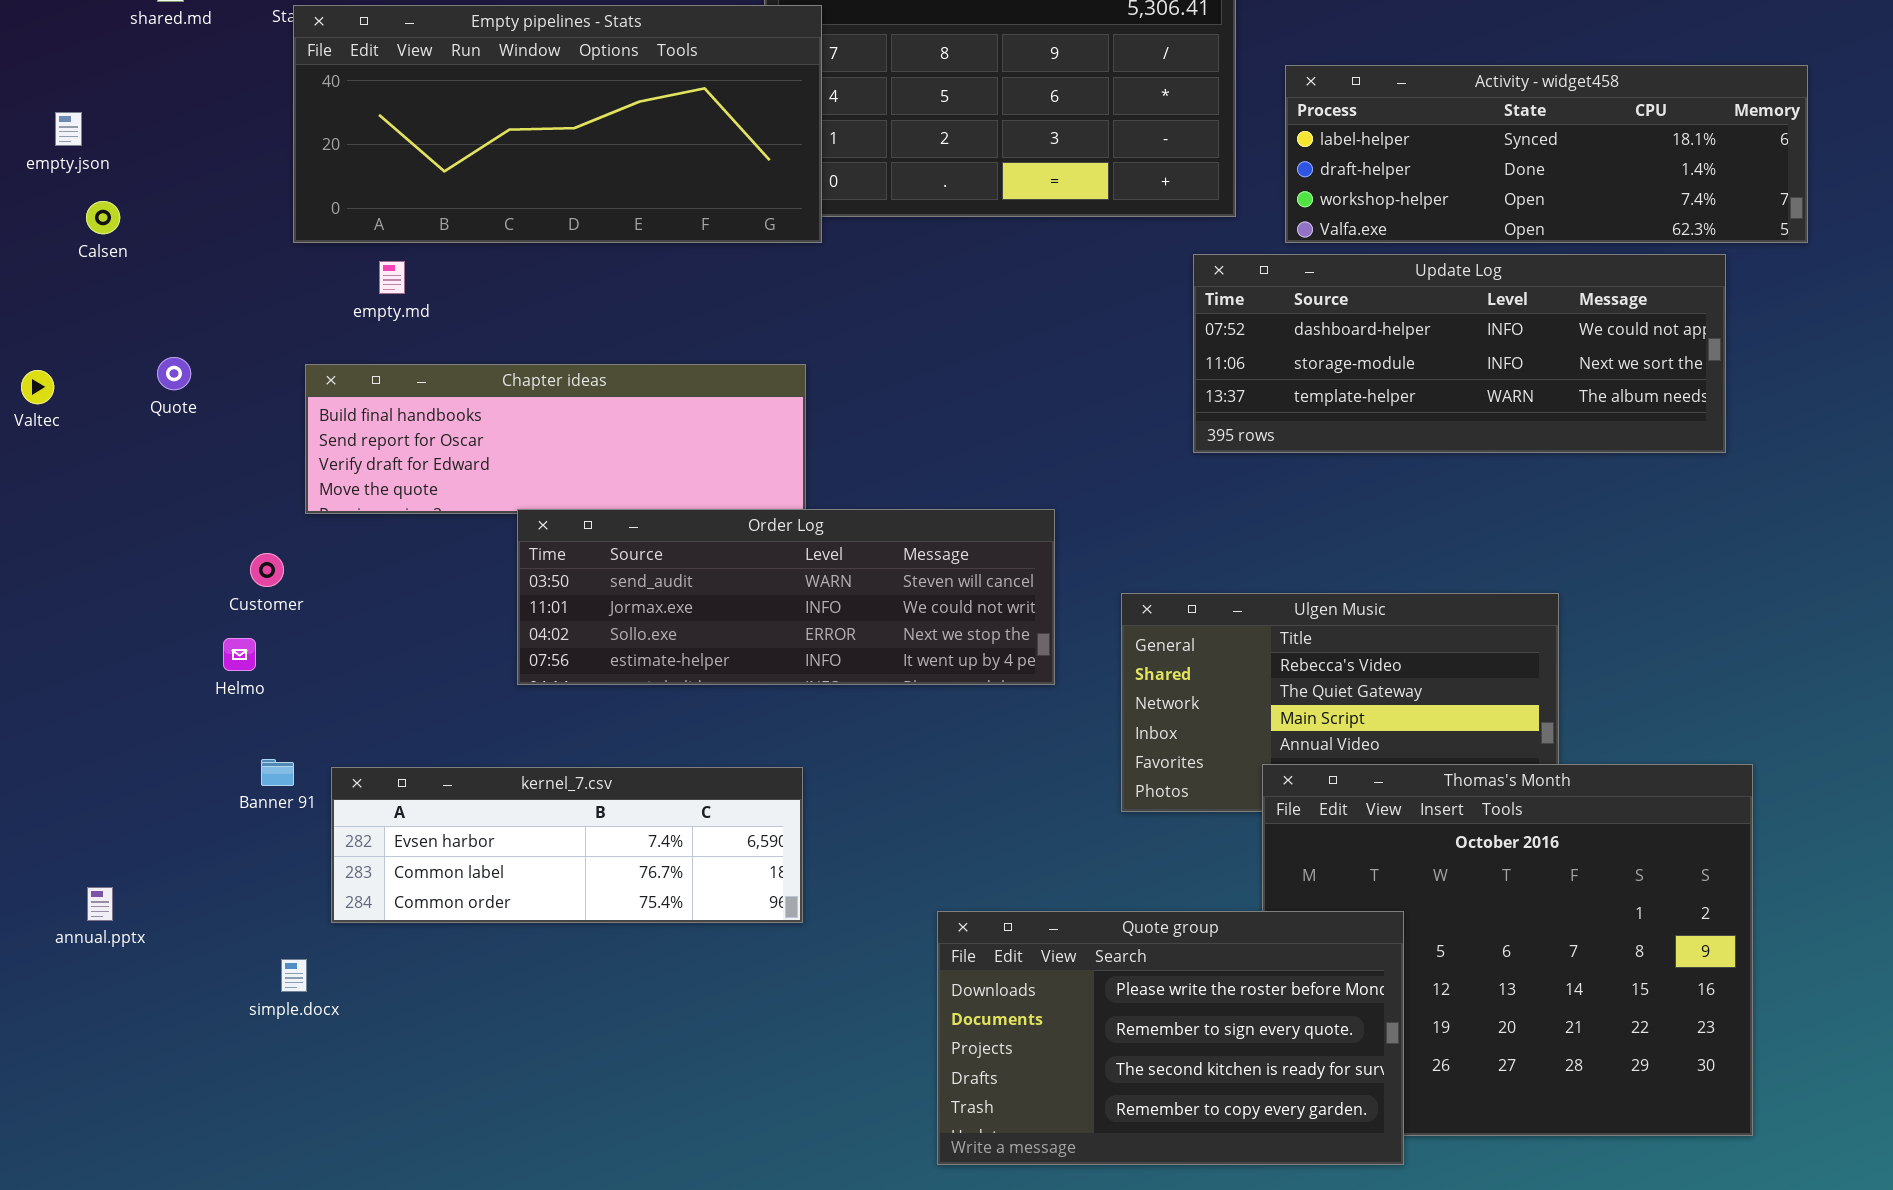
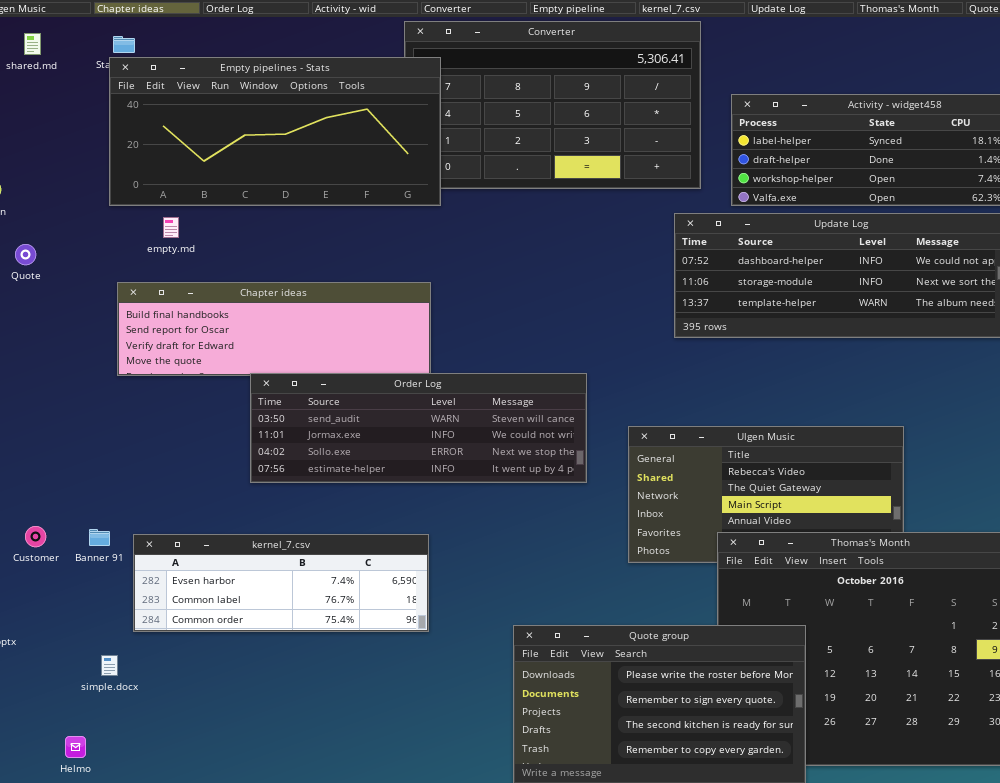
Quote: [157,357,191,390] -> [15,244,36,265], moved
Customer: [250,553,284,587] -> [25,526,46,547], moved
Helmo: [223,638,256,671] -> [65,736,86,758], moved

